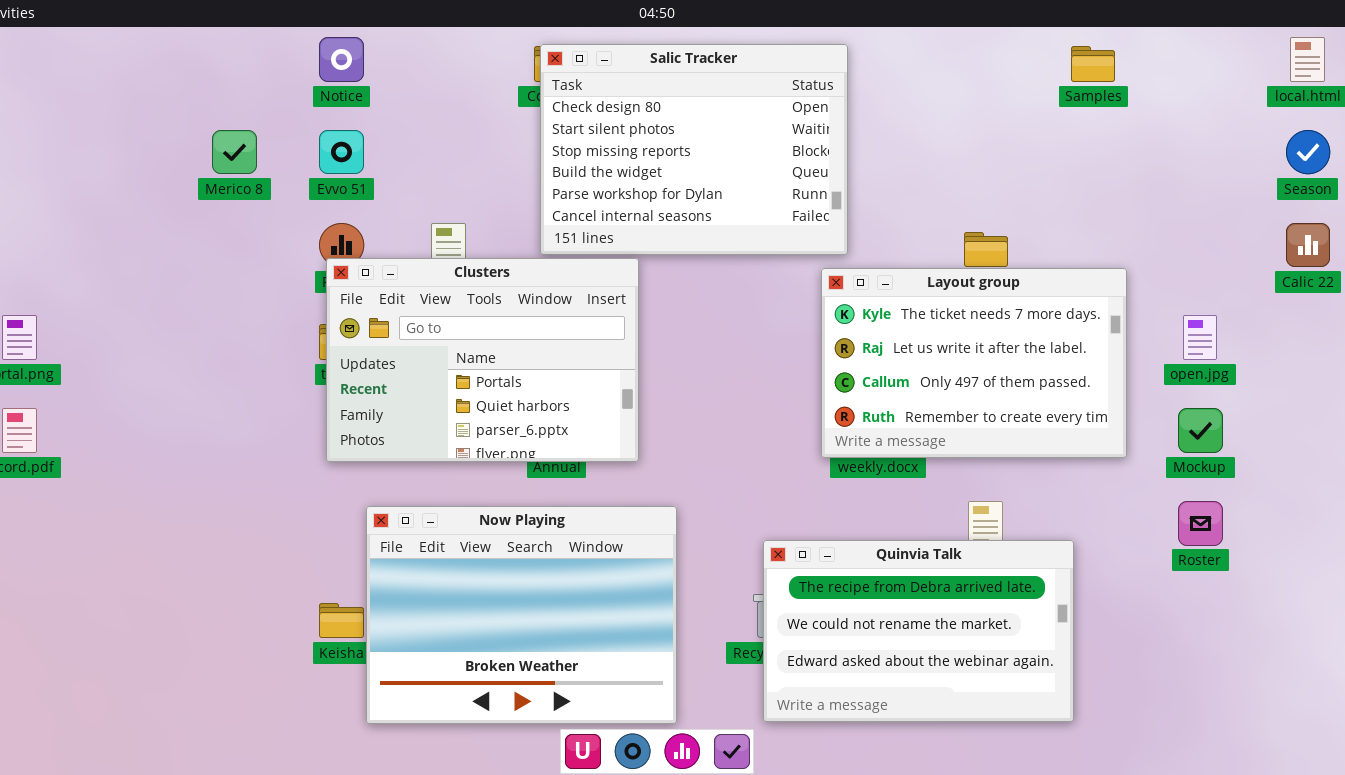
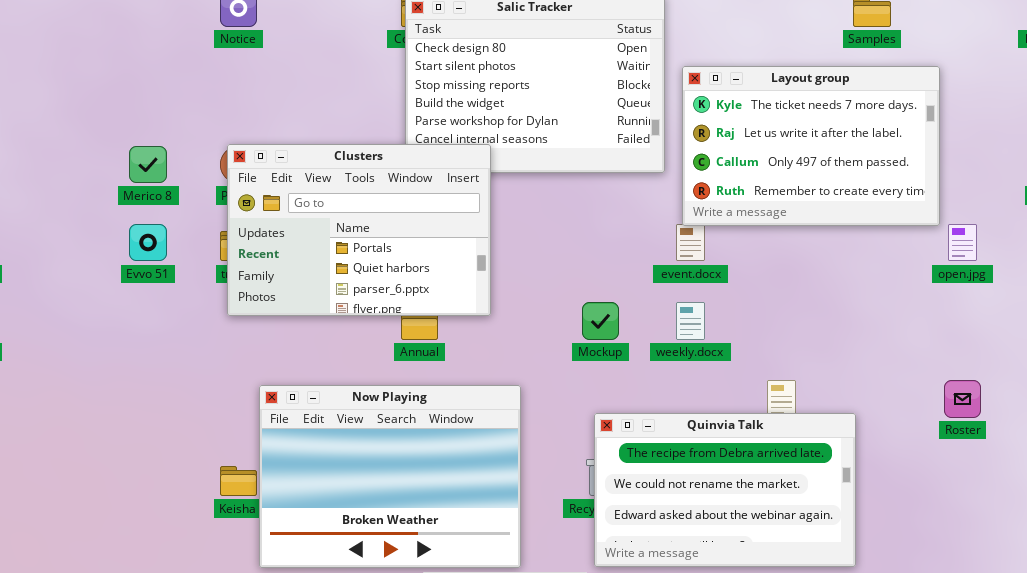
Merico 8: [212,130,257,174] -> [129,146,167,183], moved
Evvo 51: [319,130,364,174] -> [129,224,167,261], moved
Clusters: [326,258,639,462] -> [227,144,491,316], moved
Layout group: [821,268,1127,458] -> [682,66,940,226], moved
Mockup: [1178,408,1223,453] -> [582,302,619,340], moved

